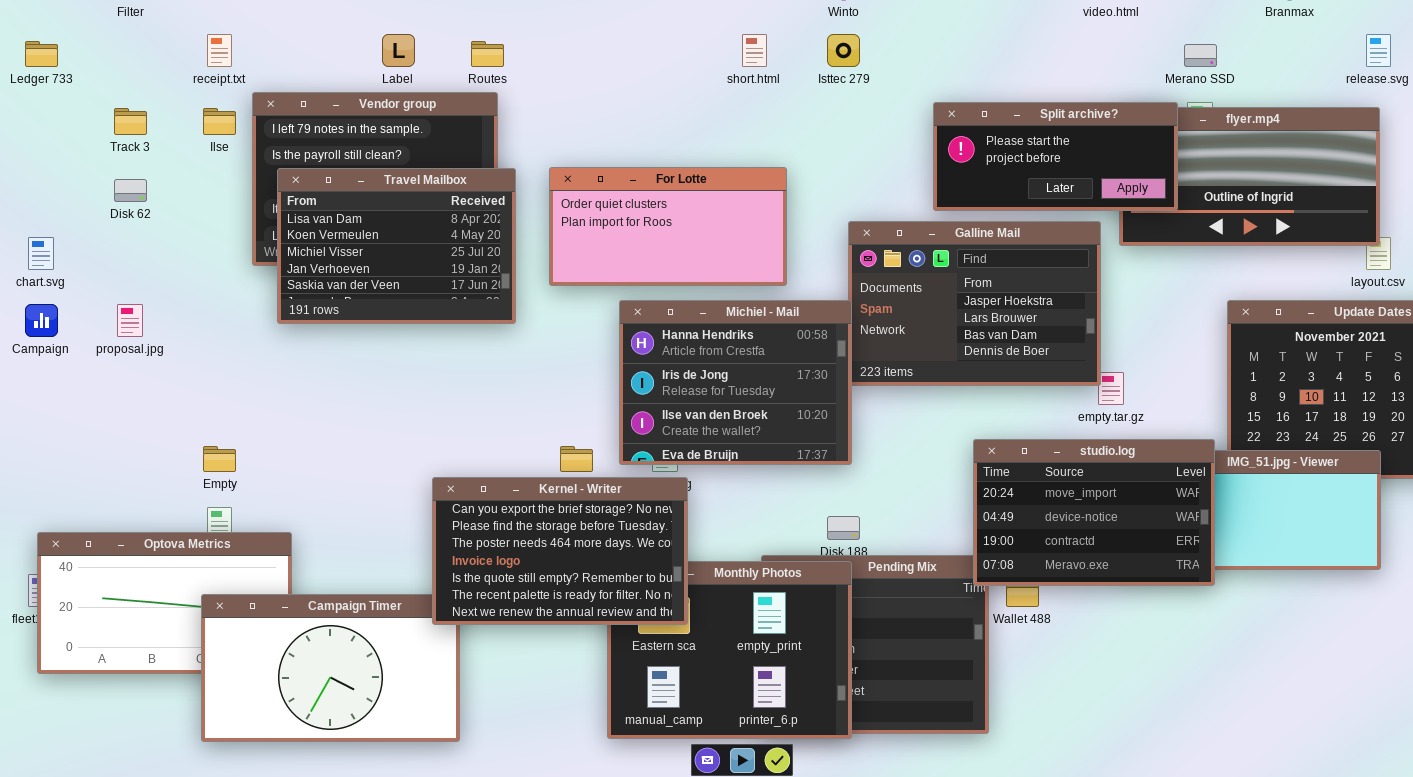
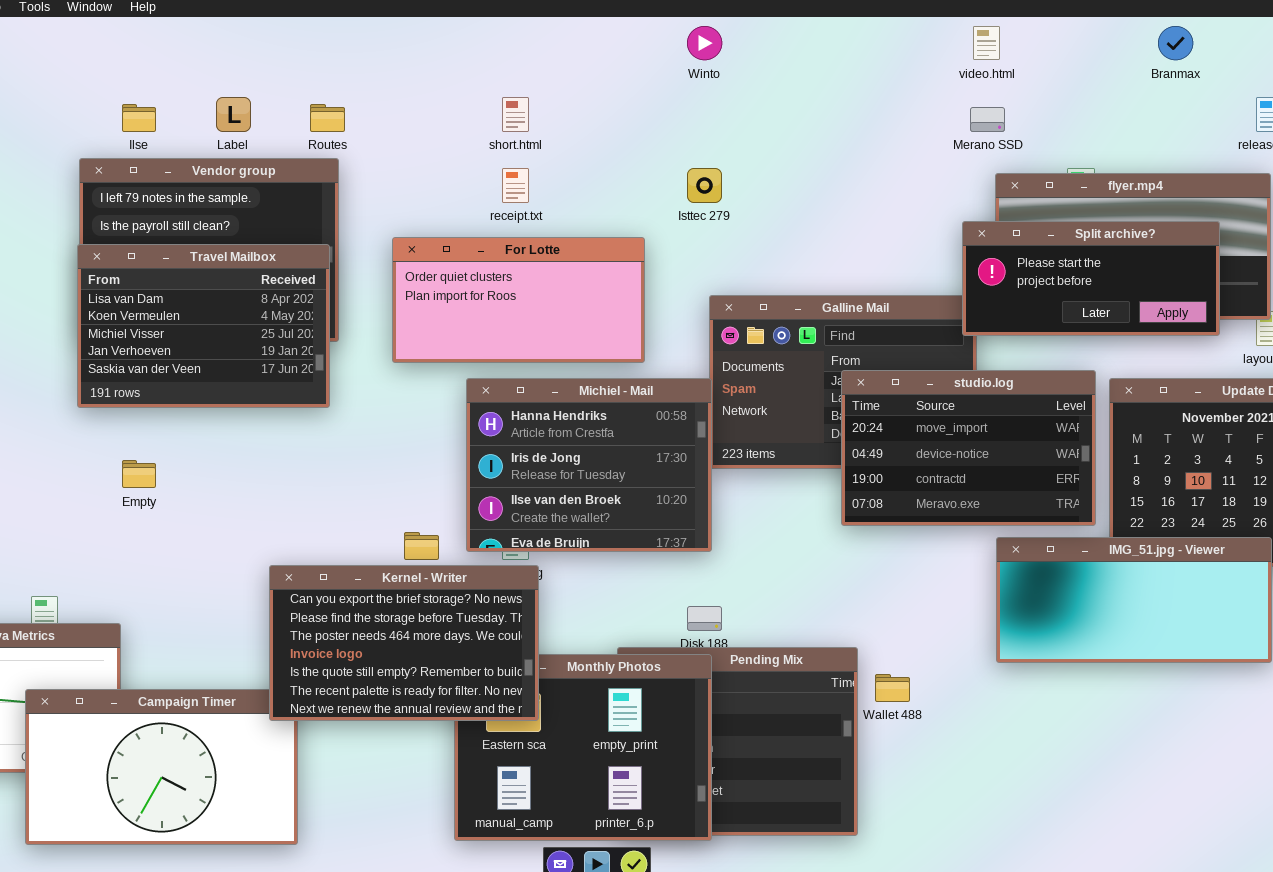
receipt.txt: [207,34,232,67] -> [502,168,529,203], moved
short.html: [742,34,767,67] -> [502,97,529,132], moved
Isttec 279: [827,34,860,67] -> [687,168,722,203], moved
Merano SSD: [1184,44,1217,67] -> [970,107,1005,132], moved
Split archive?: [933,102,1178,211] -> [962,221,1220,336], moved
Ilse: [203,108,236,135] -> [122,104,156,132], moved
Travel Mailbox: [277,168,516,324] -> [77,244,330,408], moved
studio.log: [973,439,1215,586] -> [841,370,1096,526], moved
Empty: [203,446,236,472] -> [122,460,156,488], moved

